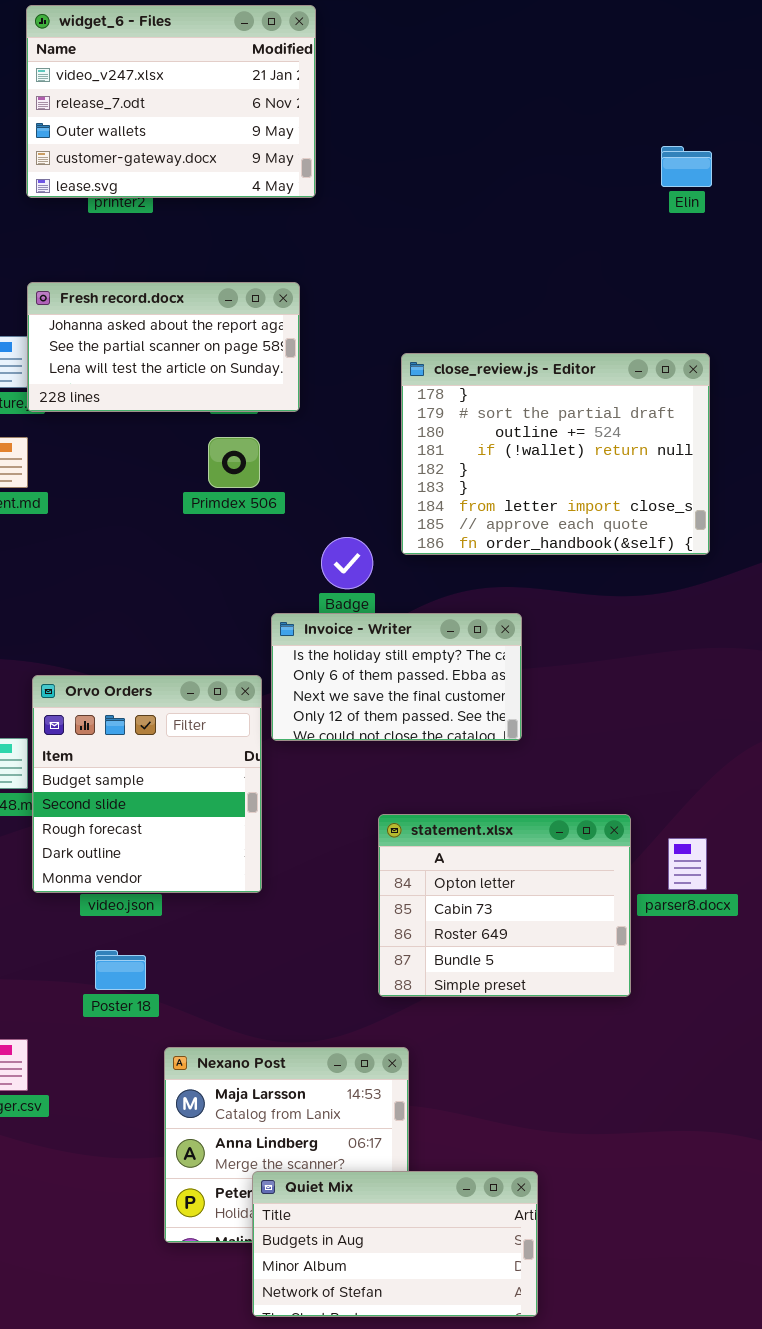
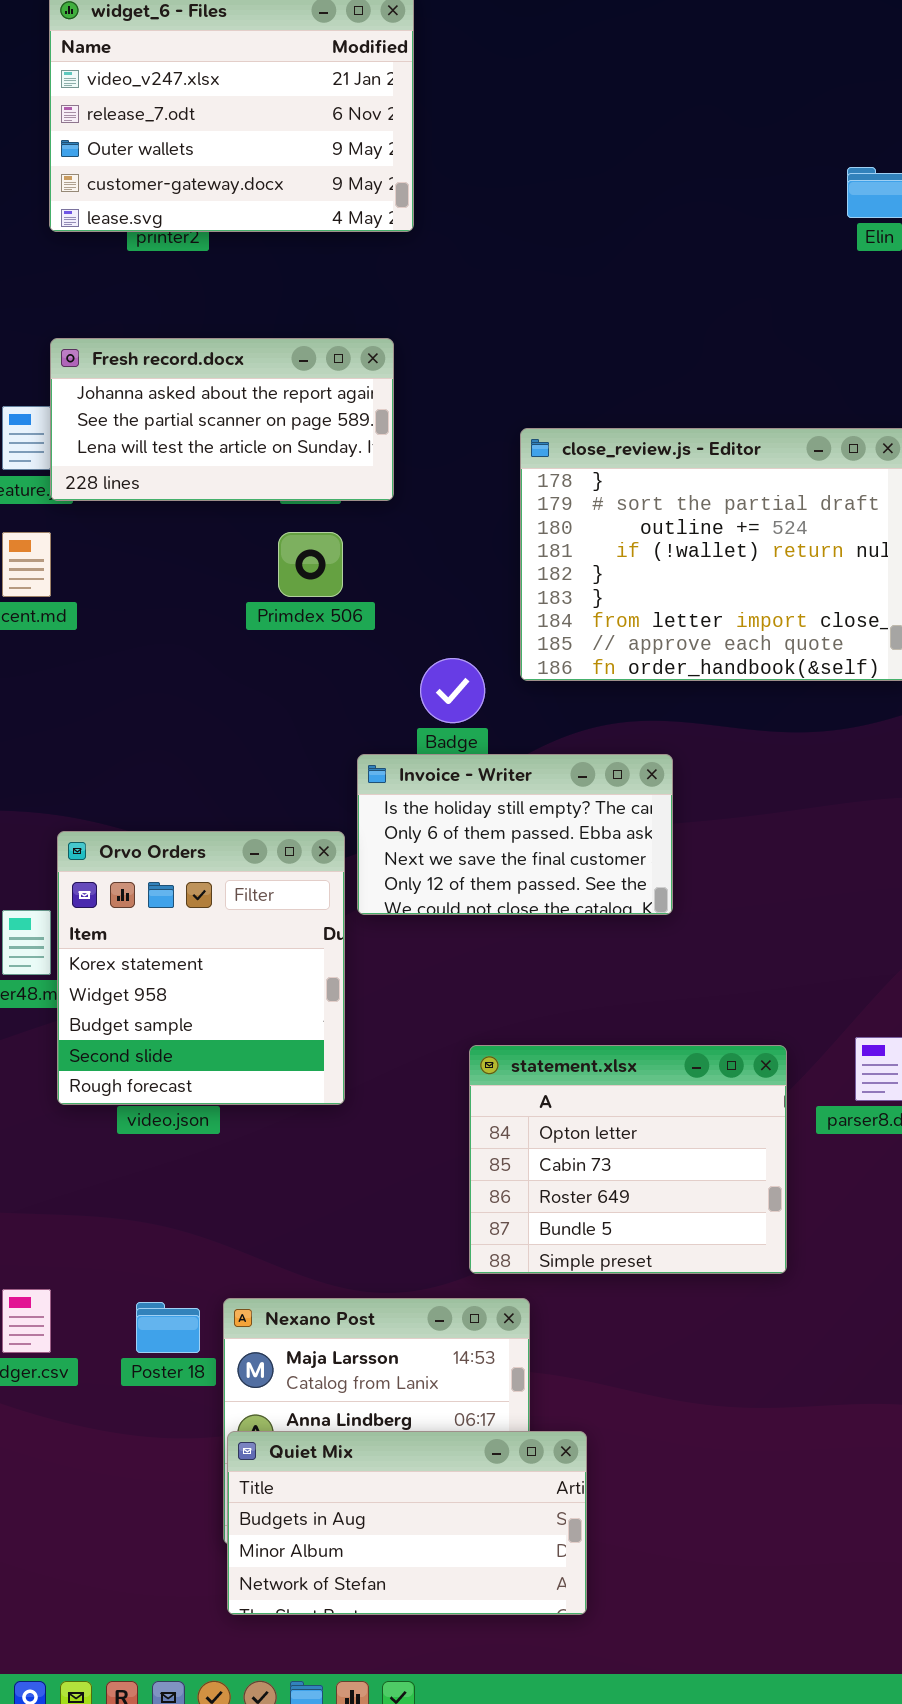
Orvo Orders: [32,675,262,893] -> [57,831,345,1105], scrolled up 2 rows
statement.xlsx: [378,814,631,997] -> [469,1045,787,1274], moved
Poster 18: [95,950,146,990] -> [136,1302,200,1353], moved
Quiet Mix: [252,1171,538,1317] -> [227,1431,587,1615], moved

